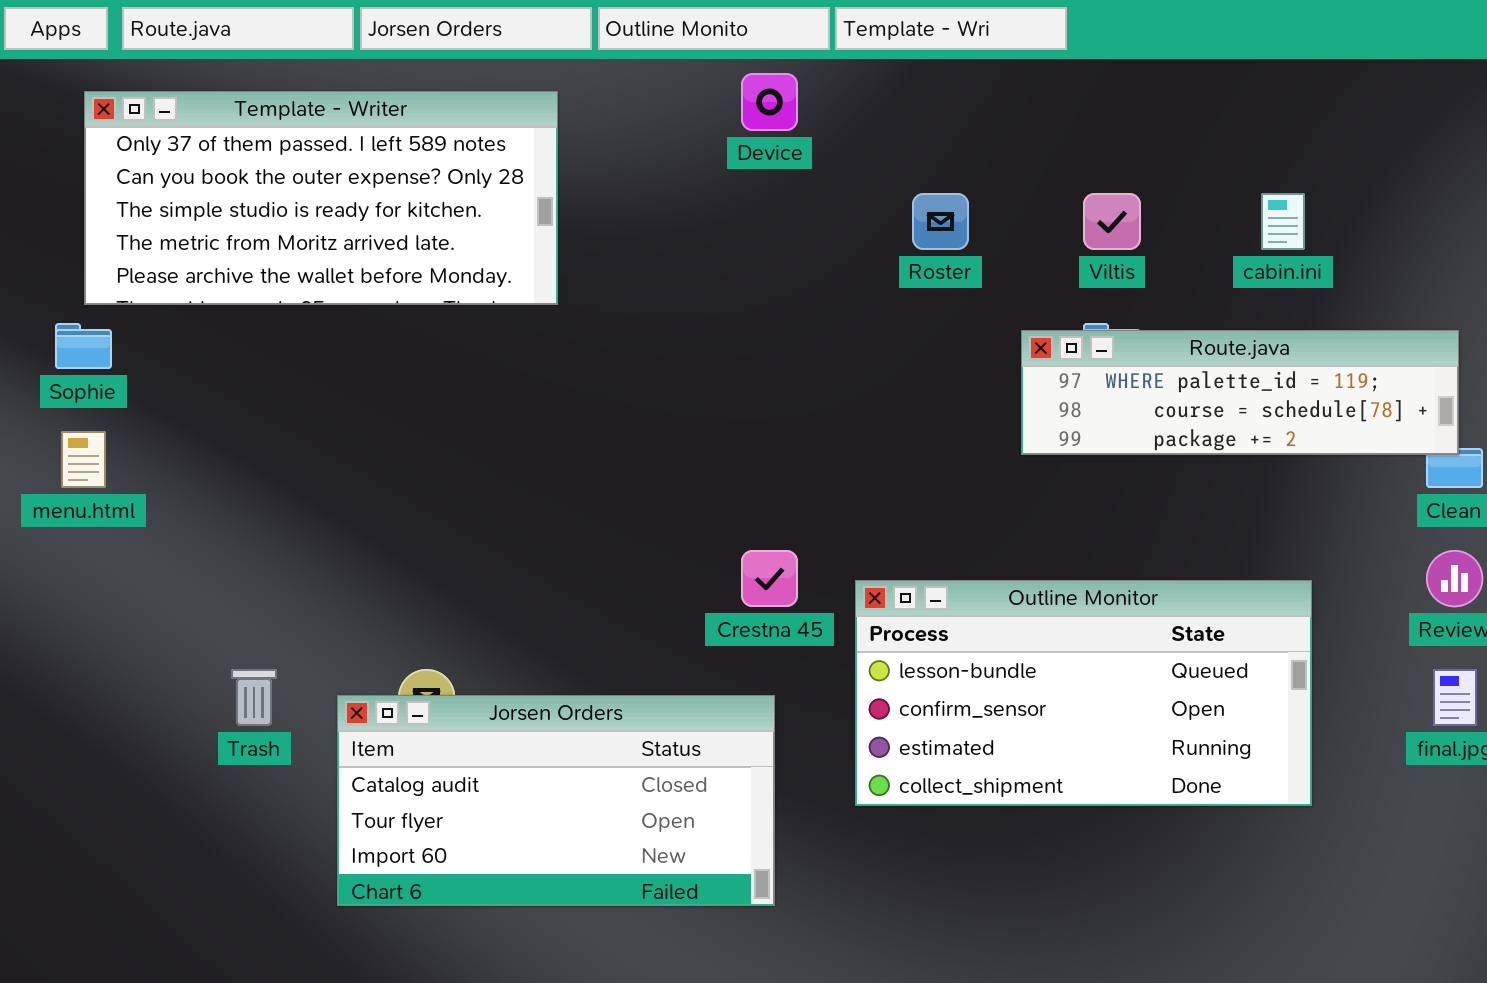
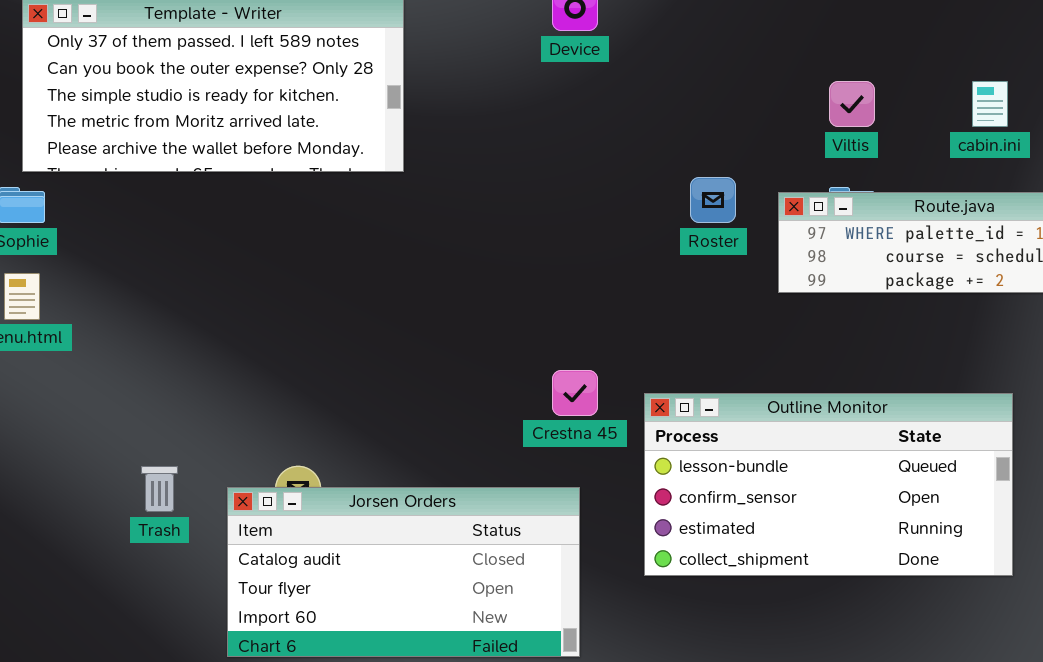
Roster: [912,193,969,250] -> [690,177,736,223], moved

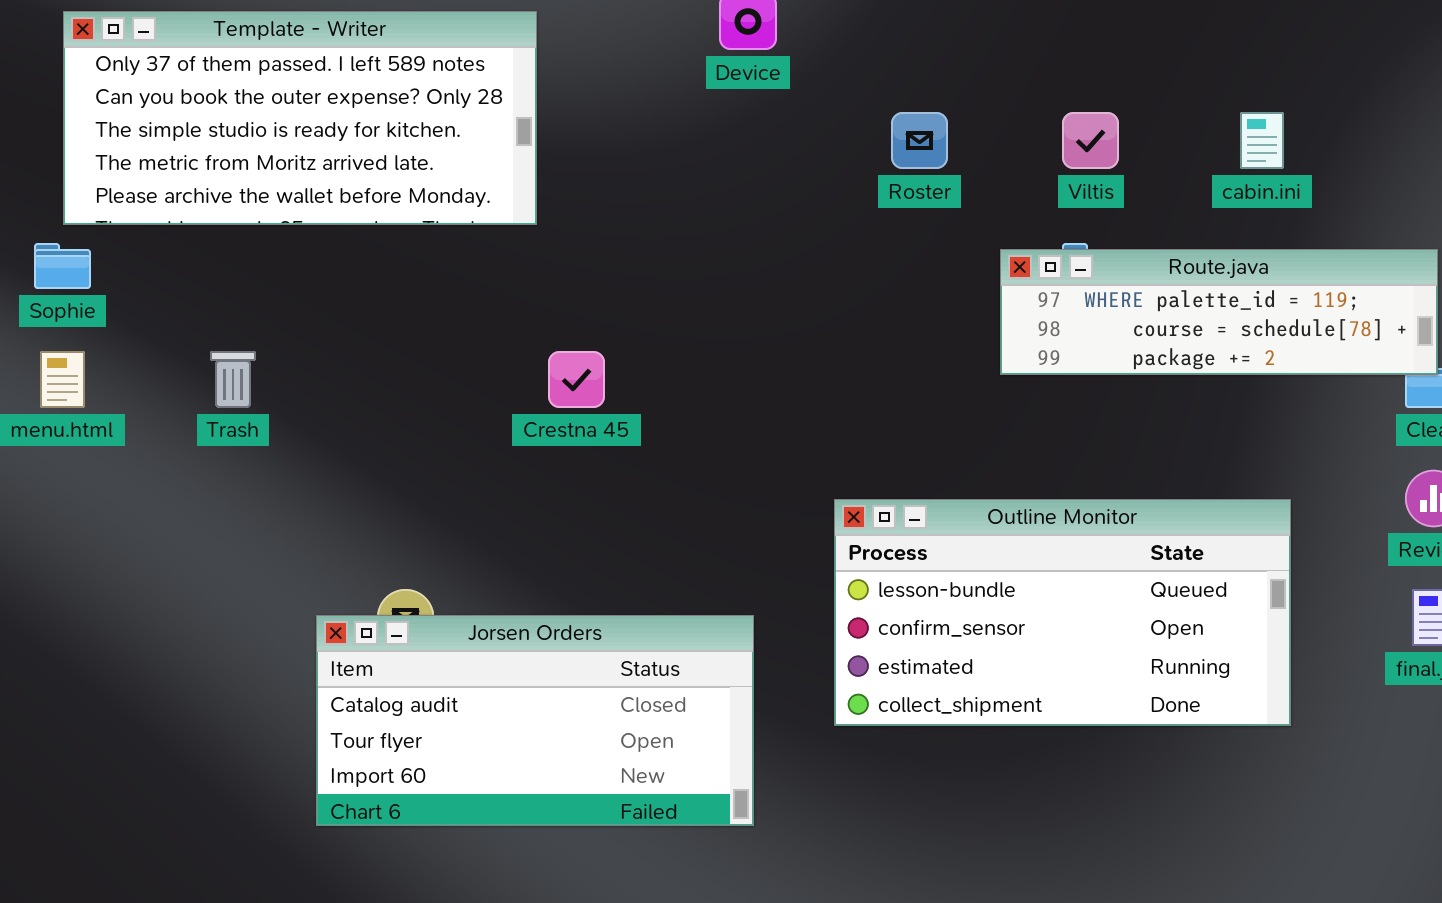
Roster: [690,177,736,223] -> [891,112,948,169], moved
Crestna 45: [552,370,598,416] -> [548,351,605,408], moved
Trash: [141,466,178,512] -> [210,351,256,408], moved

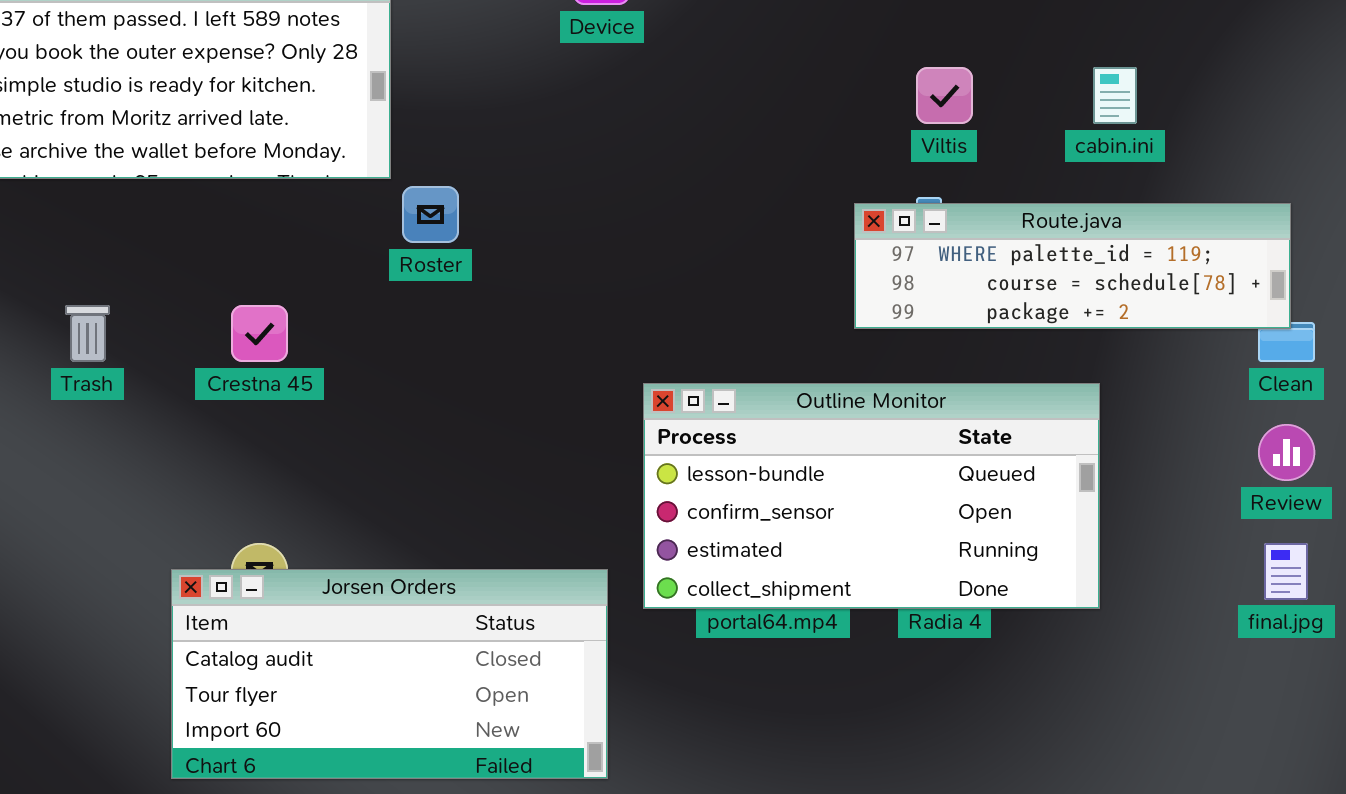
Roster: [891,112,948,169] -> [402,186,459,243], moved
Crestna 45: [548,351,605,408] -> [231,305,288,362], moved
Outline Monitor: [834,499,1291,726] -> [643,383,1100,609], moved

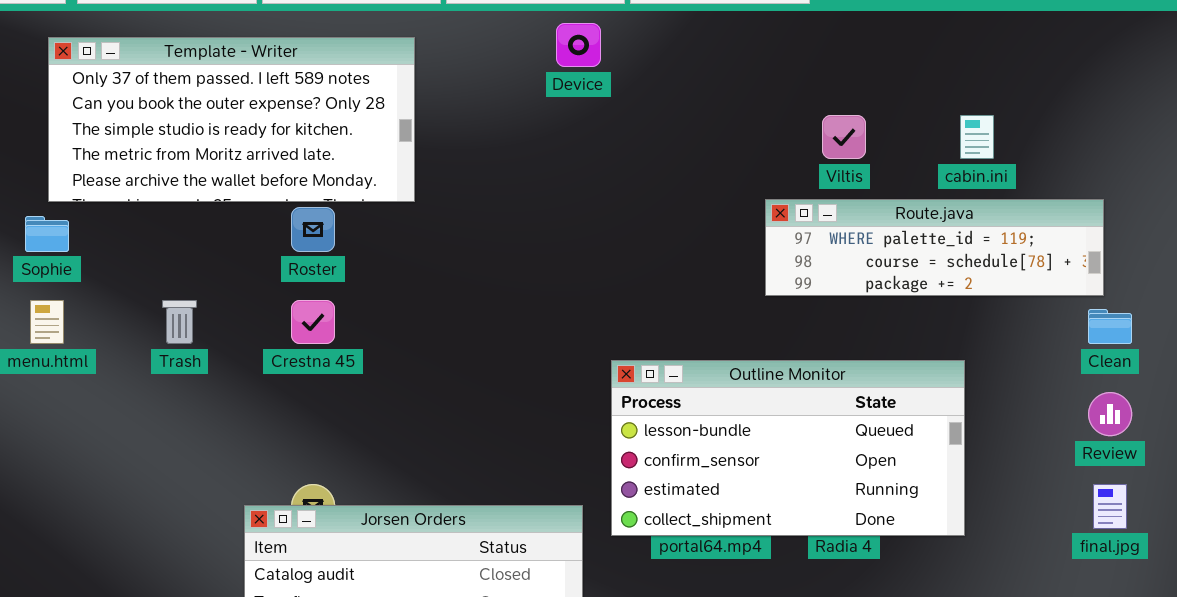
Roster: [402,186,459,243] -> [291,207,335,252], moved
Route.java: [854,203,1291,329] -> [765,199,1104,296], moved

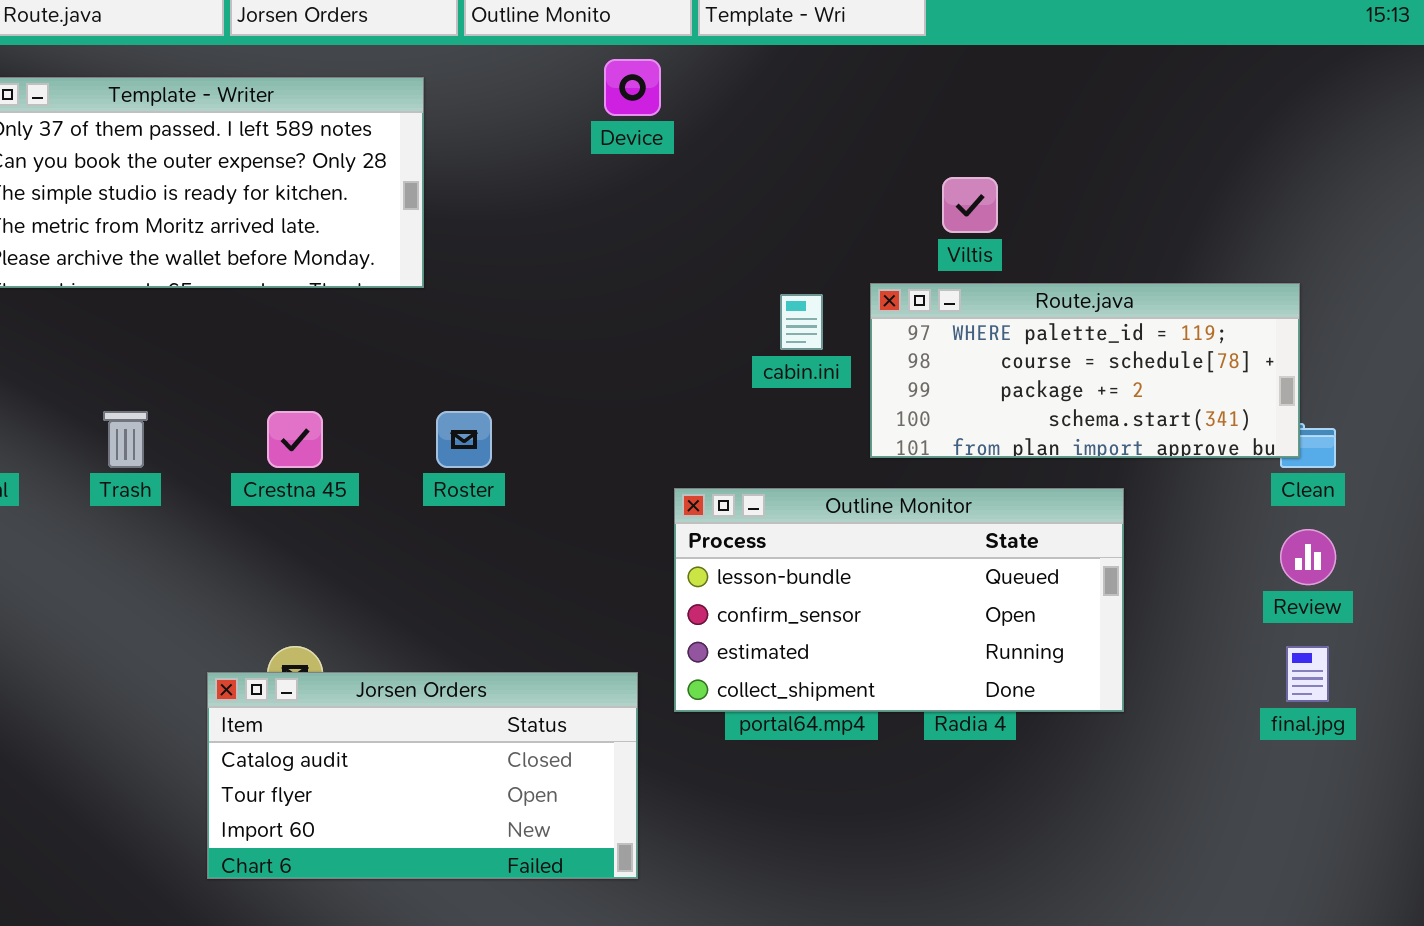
cabin.ini: [960,115,994,159] -> [780,294,823,350], moved
Route.java: [765,199,1104,296] -> [870,283,1300,458], resized
Roster: [291,207,335,252] -> [436,411,492,468], moved

